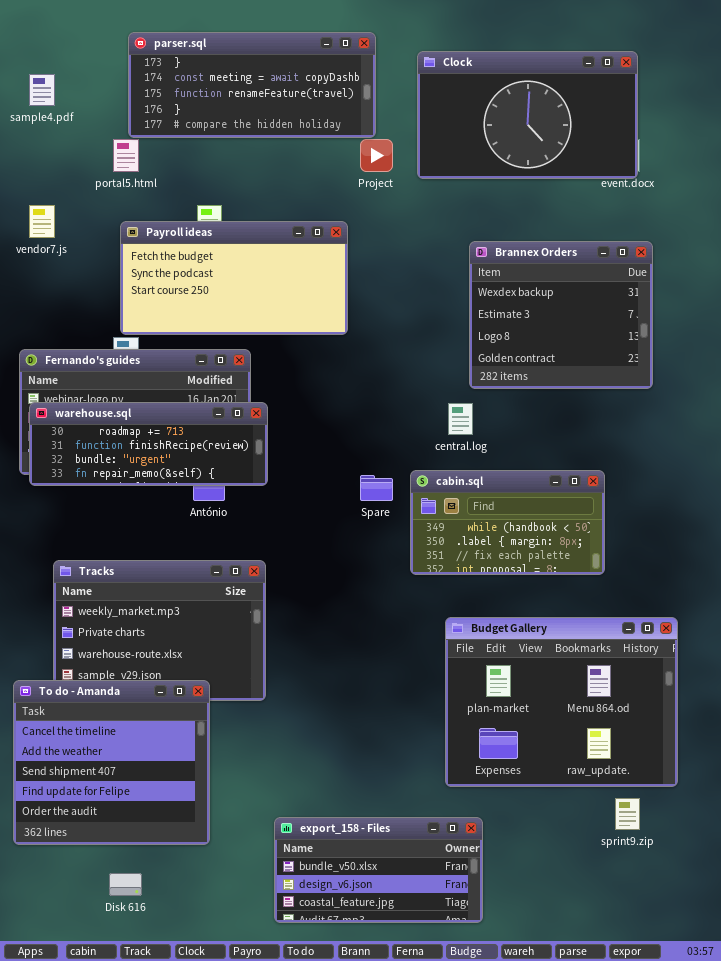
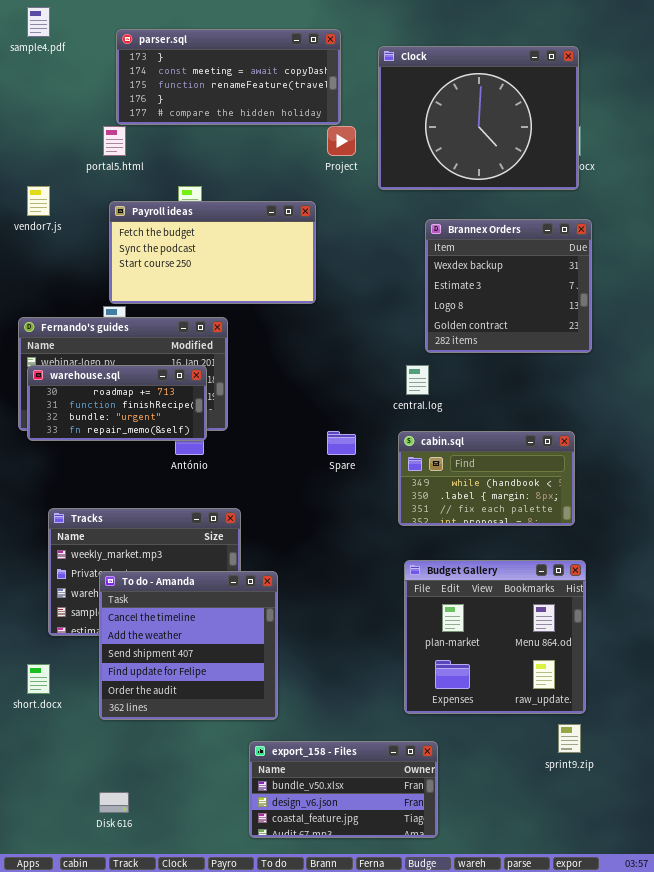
Clock: [417,51,638,179] -> [378,46,579,190], resized
sample4.pdf: [29,74,55,106] -> [27,7,50,37], moved
warehouse.sql: [29,402,268,486] -> [27,365,207,441], resized
cabin.sql: [410,470,605,575] -> [398,431,575,526], moved
Budget Gallery: [445,617,678,787] -> [404,560,586,714], resized
To do - Amanda: [13,680,210,845] -> [99,571,278,720], moved

